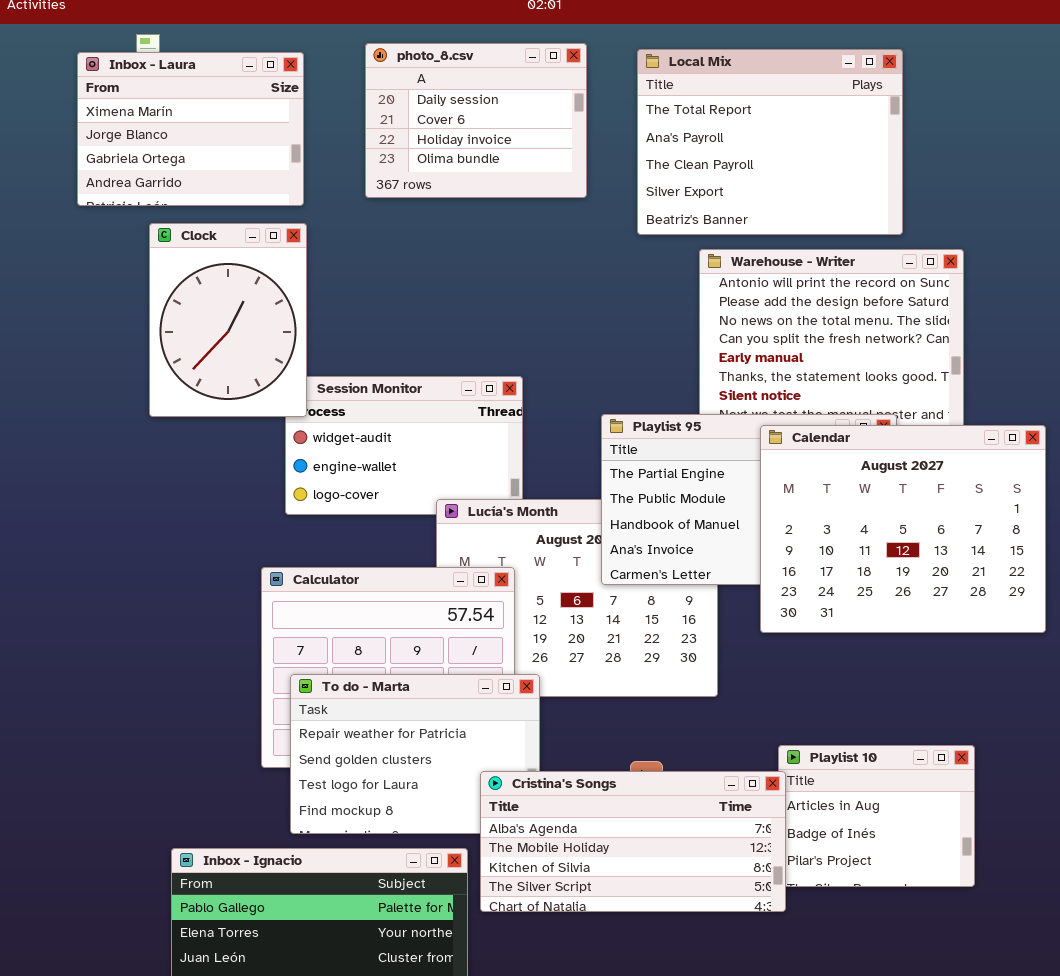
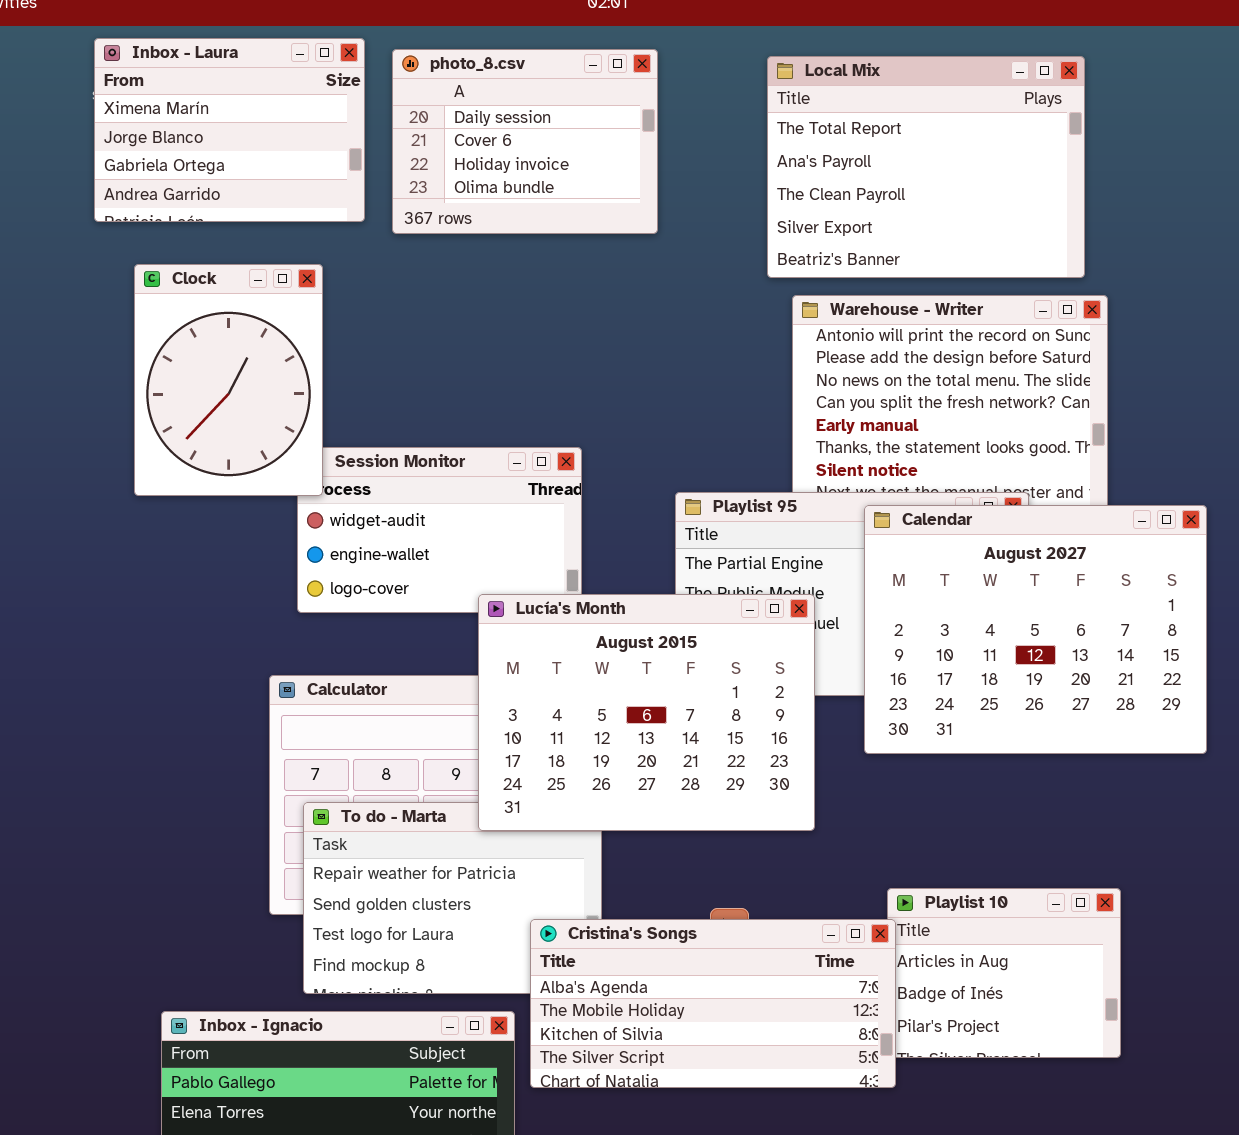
Local Mix: [637,49,903,235] -> [767,56,1085,278], moved
Inbox - Laura: [77,52,304,206] -> [94,38,365,222], moved
Lucía's Month: [436,499,718,697] -> [478,594,815,831], raised

